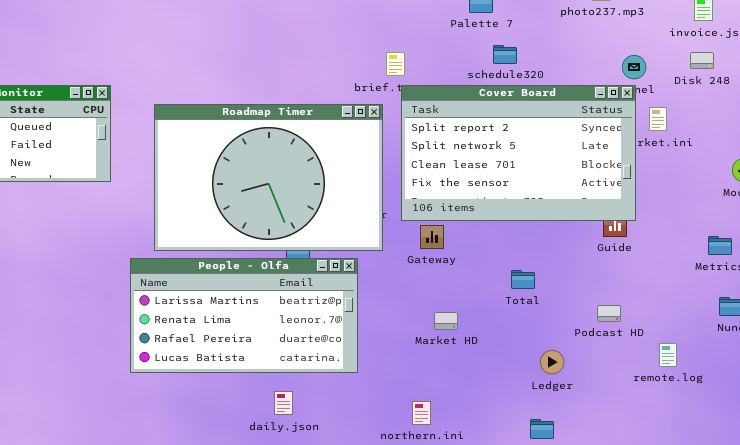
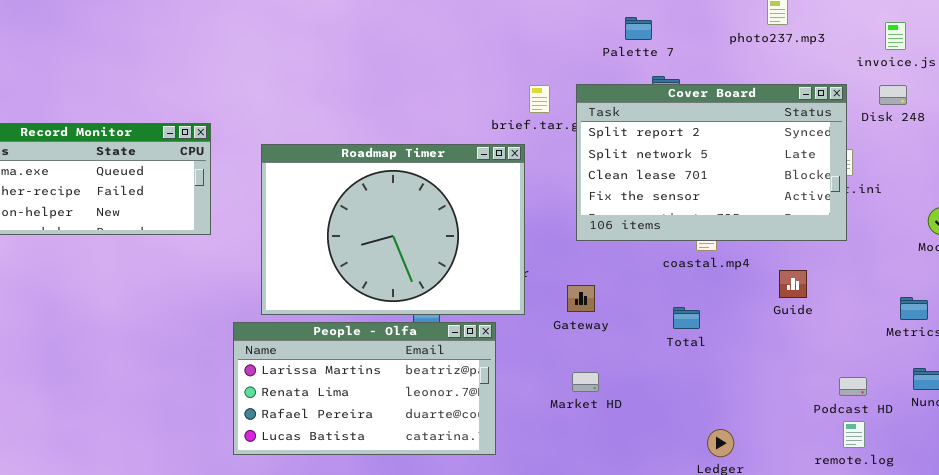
Cover Board: [401,85,636,221] -> [576,84,847,241], moved
Total: [511,270,535,289] -> [673,307,700,329], moved
Podcast HD: [597,305,621,322] -> [839,377,867,396], moved
Market HD: [434,312,458,330] -> [572,372,599,392], moved

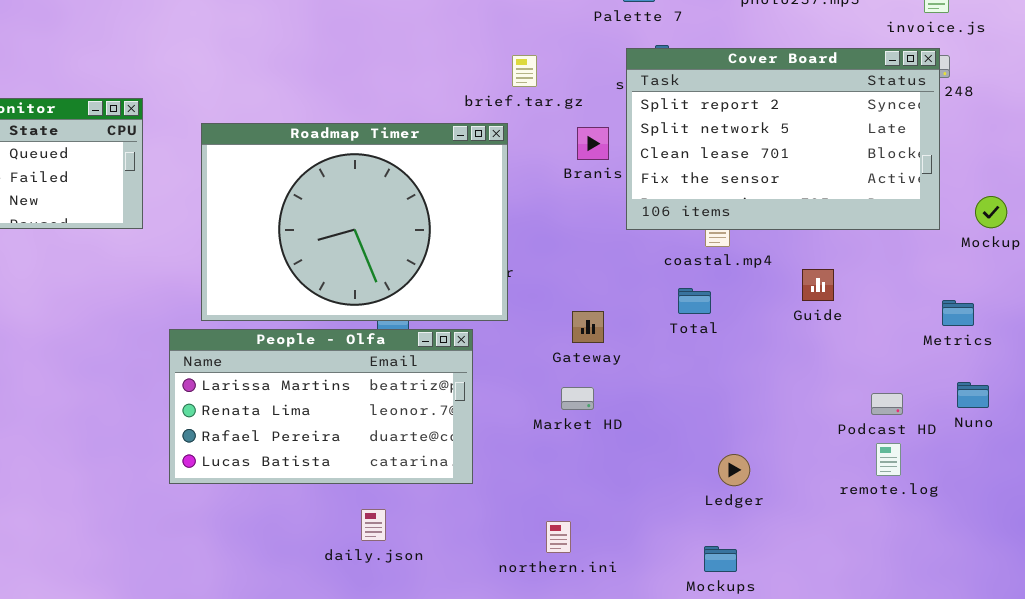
Cover Board: [576,84,847,241] -> [626,48,940,230], moved
Gateway: [567,285,595,312] -> [572,311,604,343], moved
Total: [673,307,700,329] -> [678,288,711,314], moved

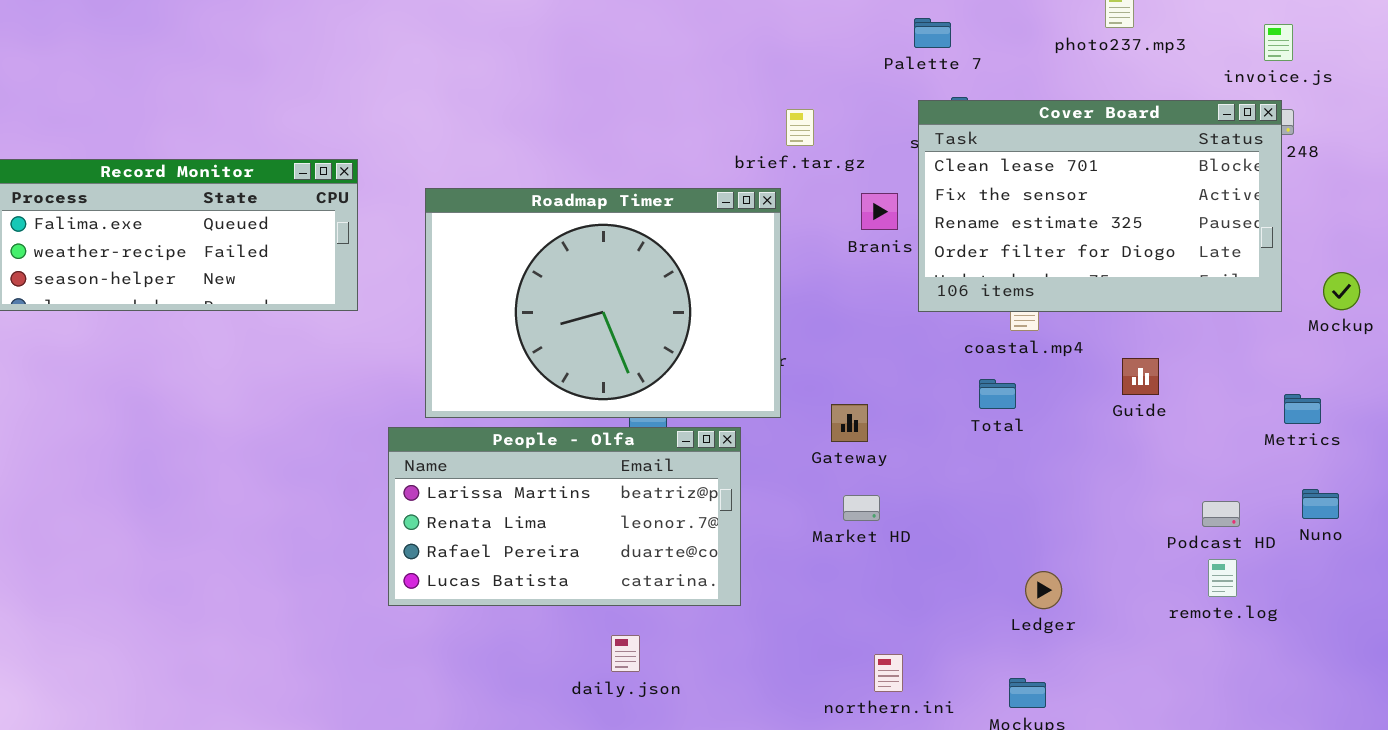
Cover Board: [626,48,940,230] -> [918,100,1282,312], scrolled down 2 rows
Gateway: [572,311,604,343] -> [831,404,868,442], moved
northern.ini: [546,521,571,553] -> [874,654,903,692], moved

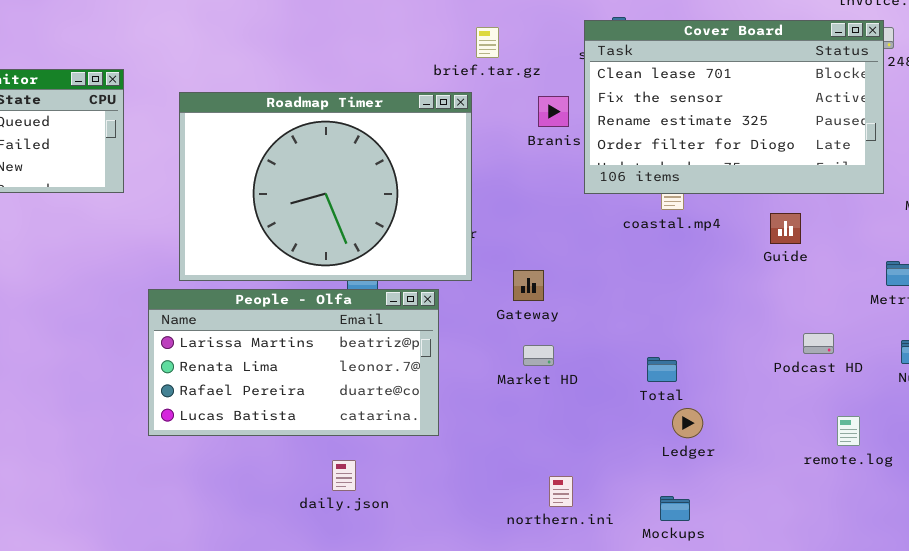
Guide: [1122,358,1159,395] -> [770,213,801,244], moved
Total: [979,379,1016,409] -> [647,357,677,382], moved
Podcast HD: [1202,501,1240,527] -> [803,333,834,354], moved
remote.log: [1208,559,1237,597] -> [837,416,860,446], moved

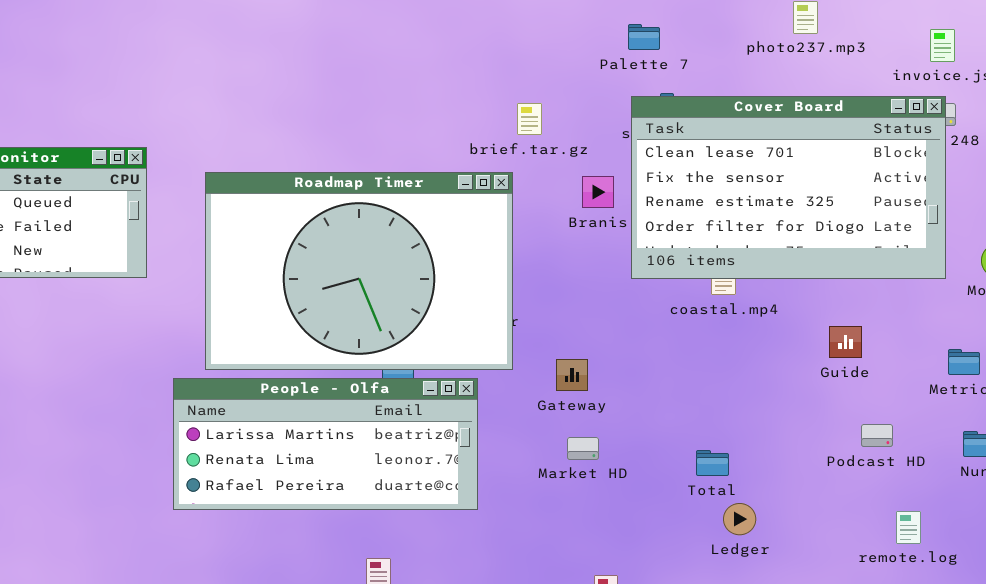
Guide: [770,213,801,244] -> [829,326,862,358], moved
People - Olfa: [148,289,439,436] -> [173,378,478,510], resized

